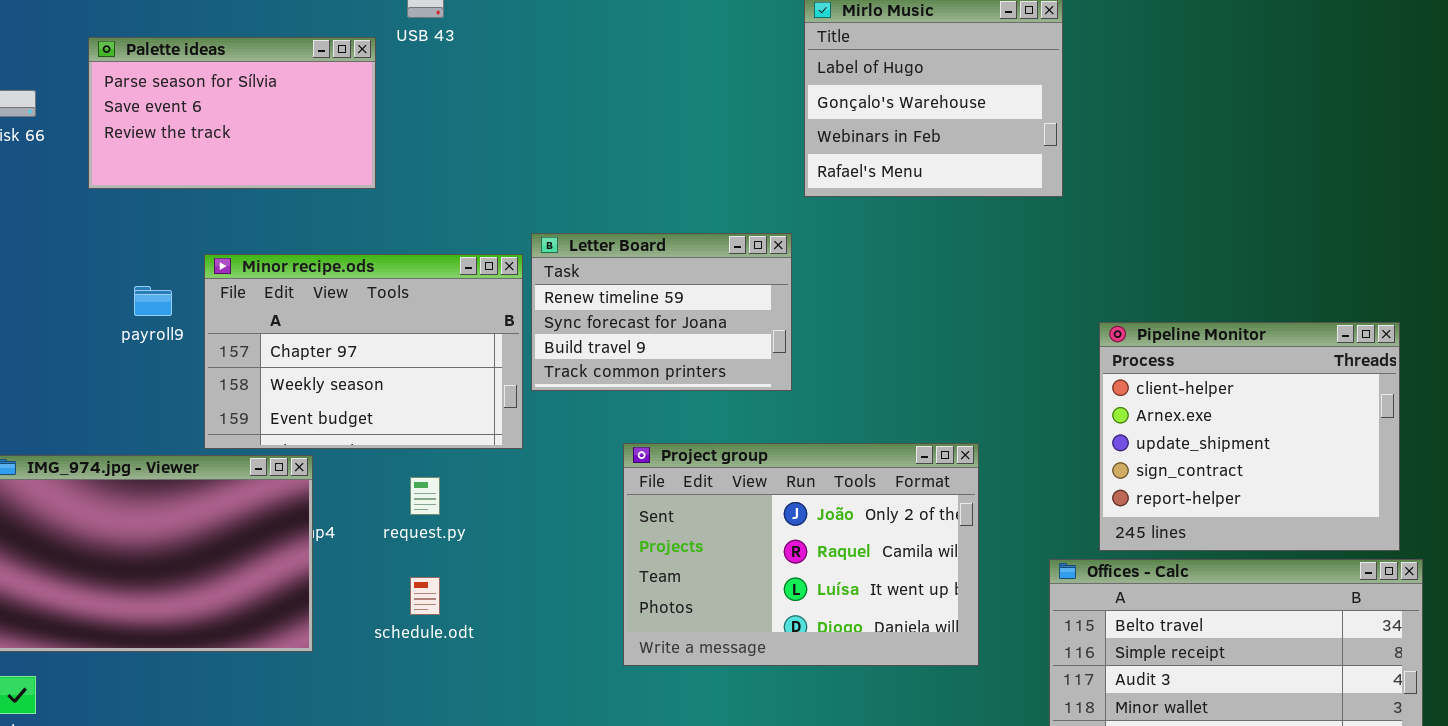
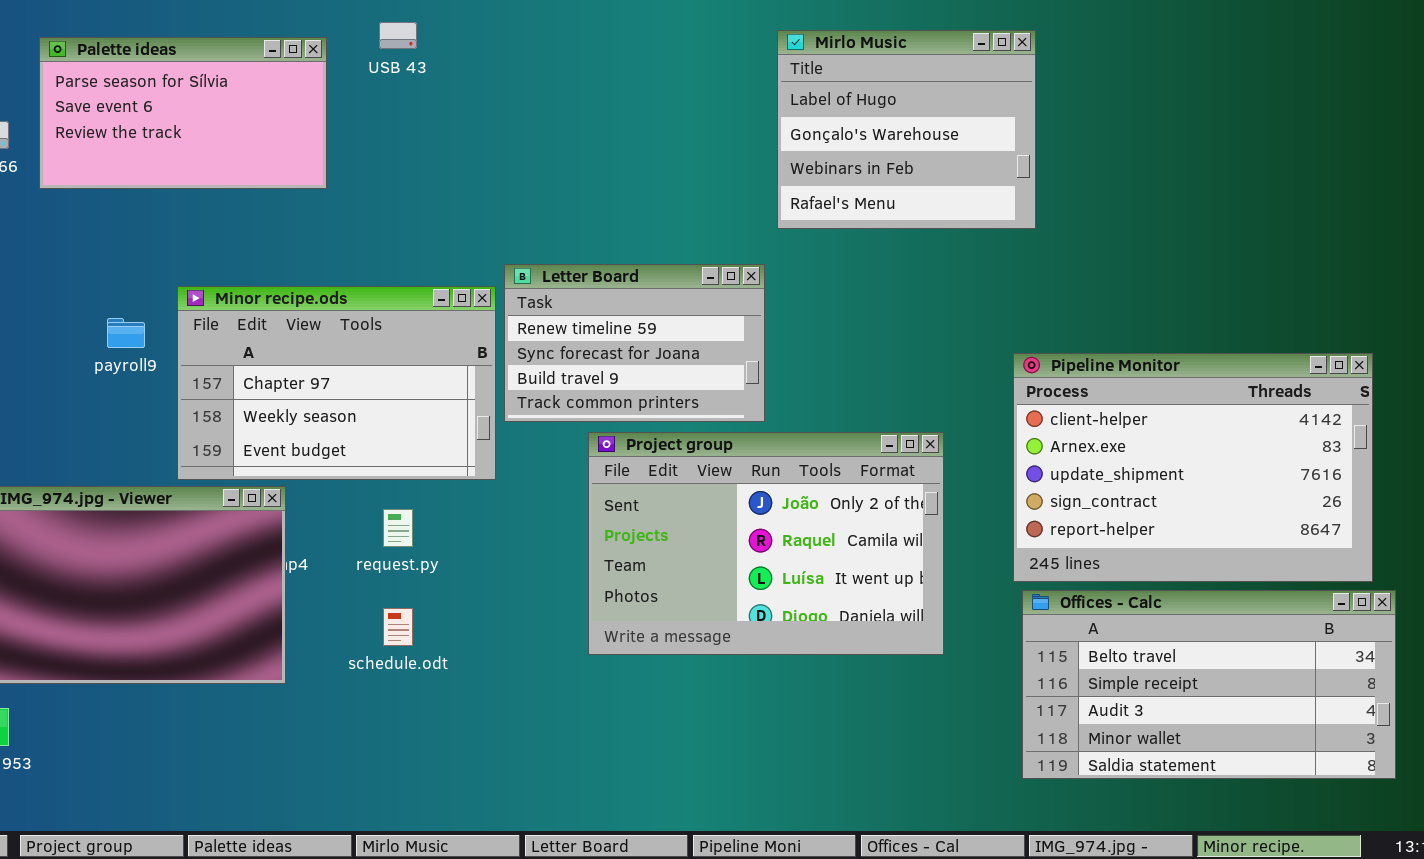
Palette ideas: [88,37,376,189] -> [39,37,327,189], moved
Pipeline Monitor: [1099,322,1400,551] -> [1013,353,1373,582], resized
Project group: [623,443,979,666] -> [588,432,944,655], moved

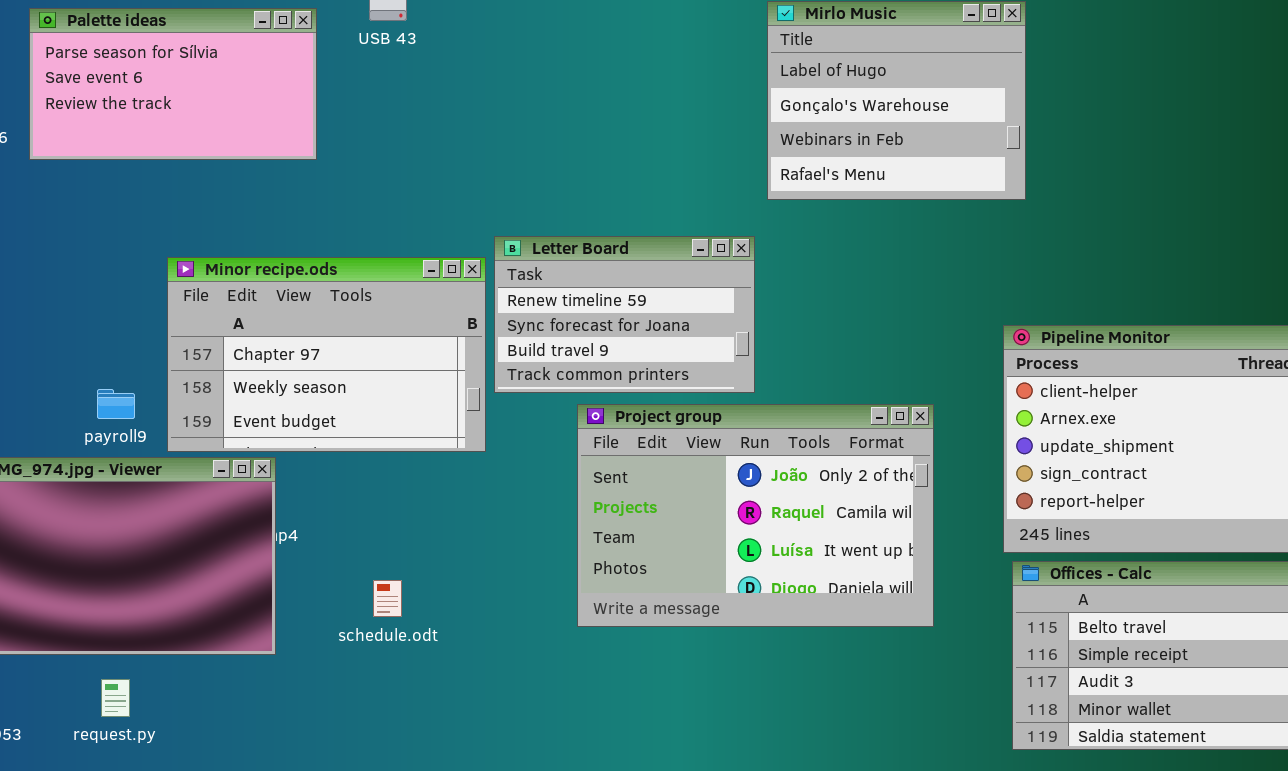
payroll9: [107,318,145,348] -> [97,389,135,419], moved
request.py: [383,509,413,547] -> [101,679,130,717], moved

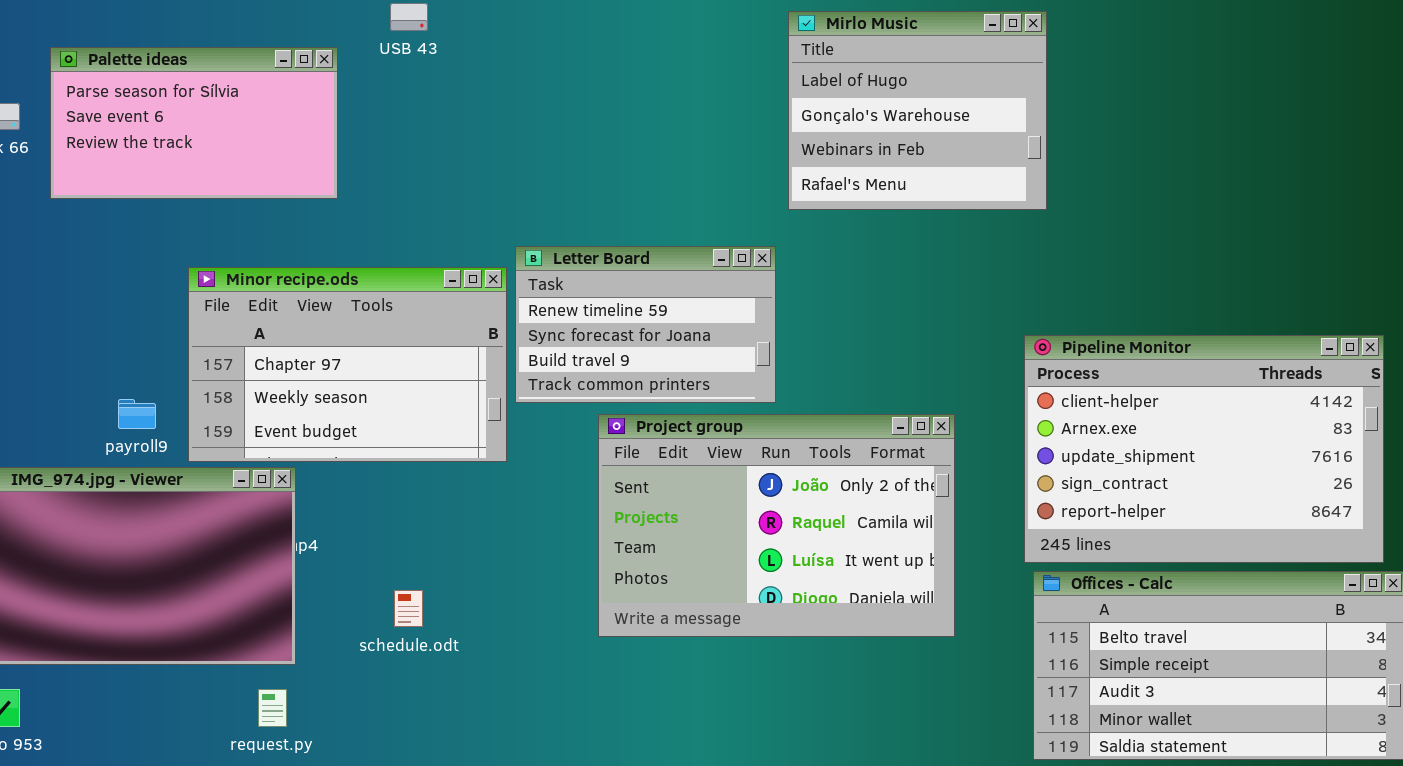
Palette ideas: [29,8,317,160] -> [50,47,338,199], moved
request.py: [101,679,130,717] -> [258,689,287,727], moved

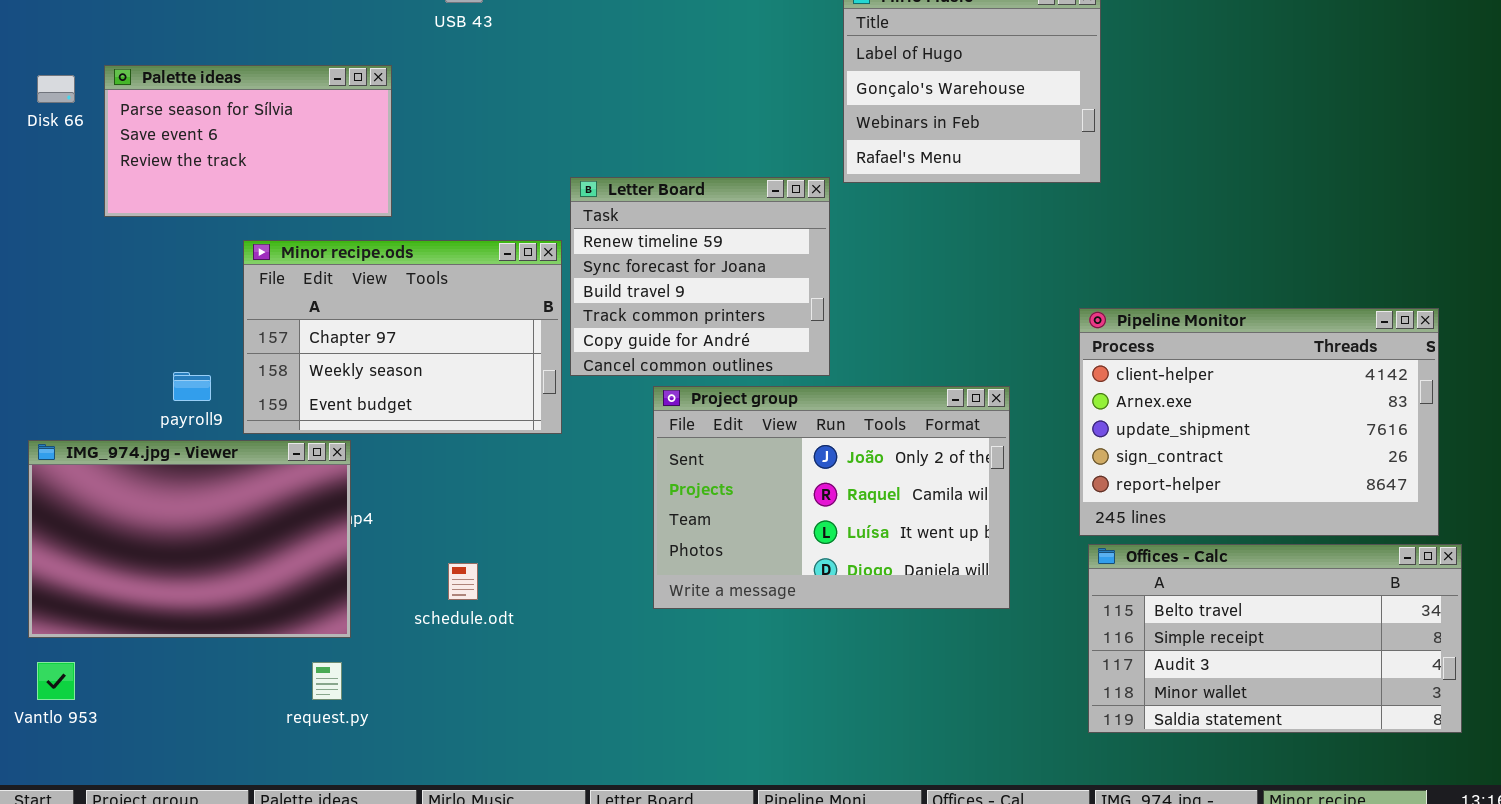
Palette ideas: [50,47,338,199] -> [104,65,392,217], moved
Letter Board: [515,246,776,403] -> [570,177,830,376], resized

